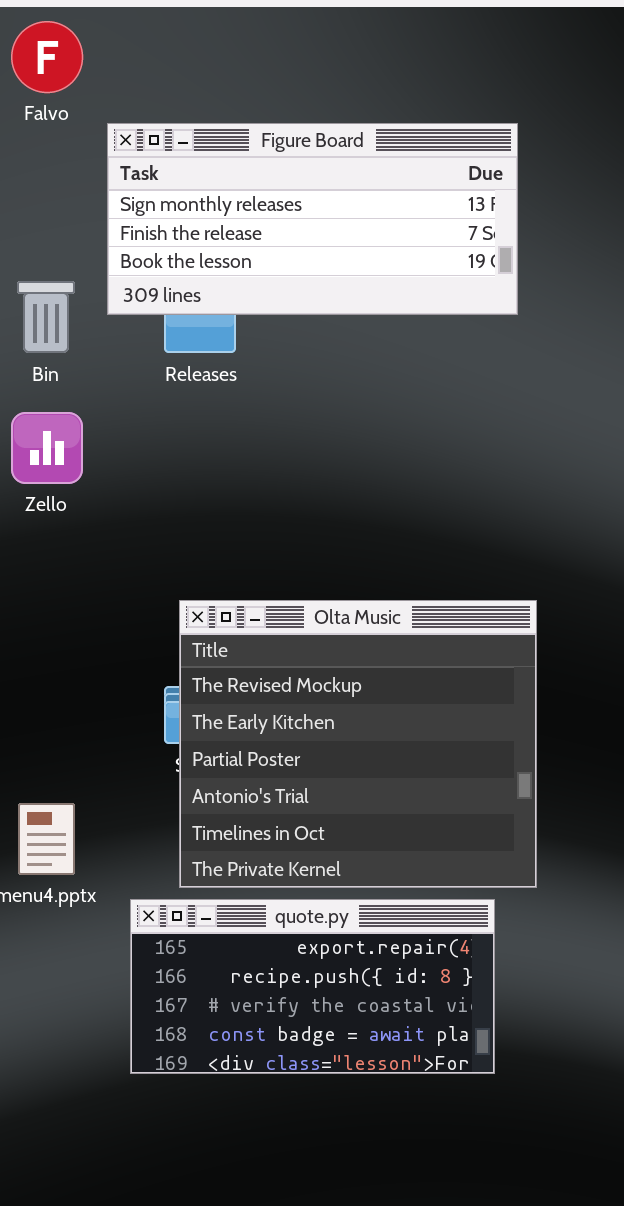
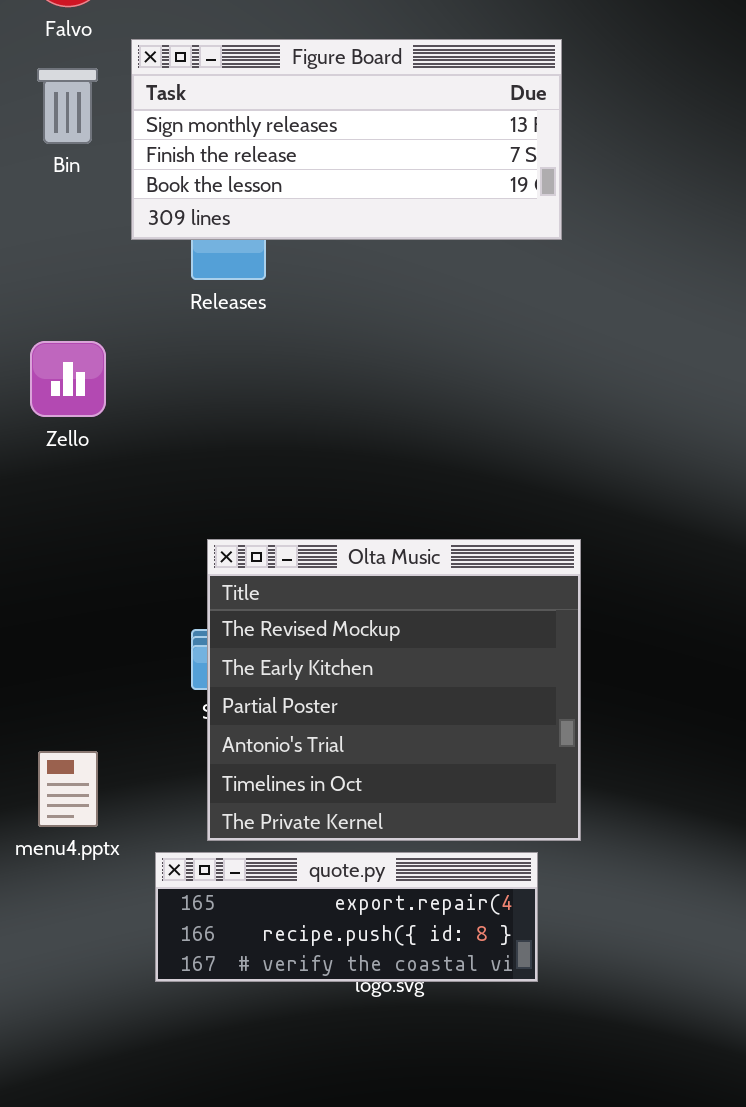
Bin: [17,281,75,353] -> [37,68,98,144], moved
quote.py: [130,899,495,1074] -> [155,852,538,982], resized

